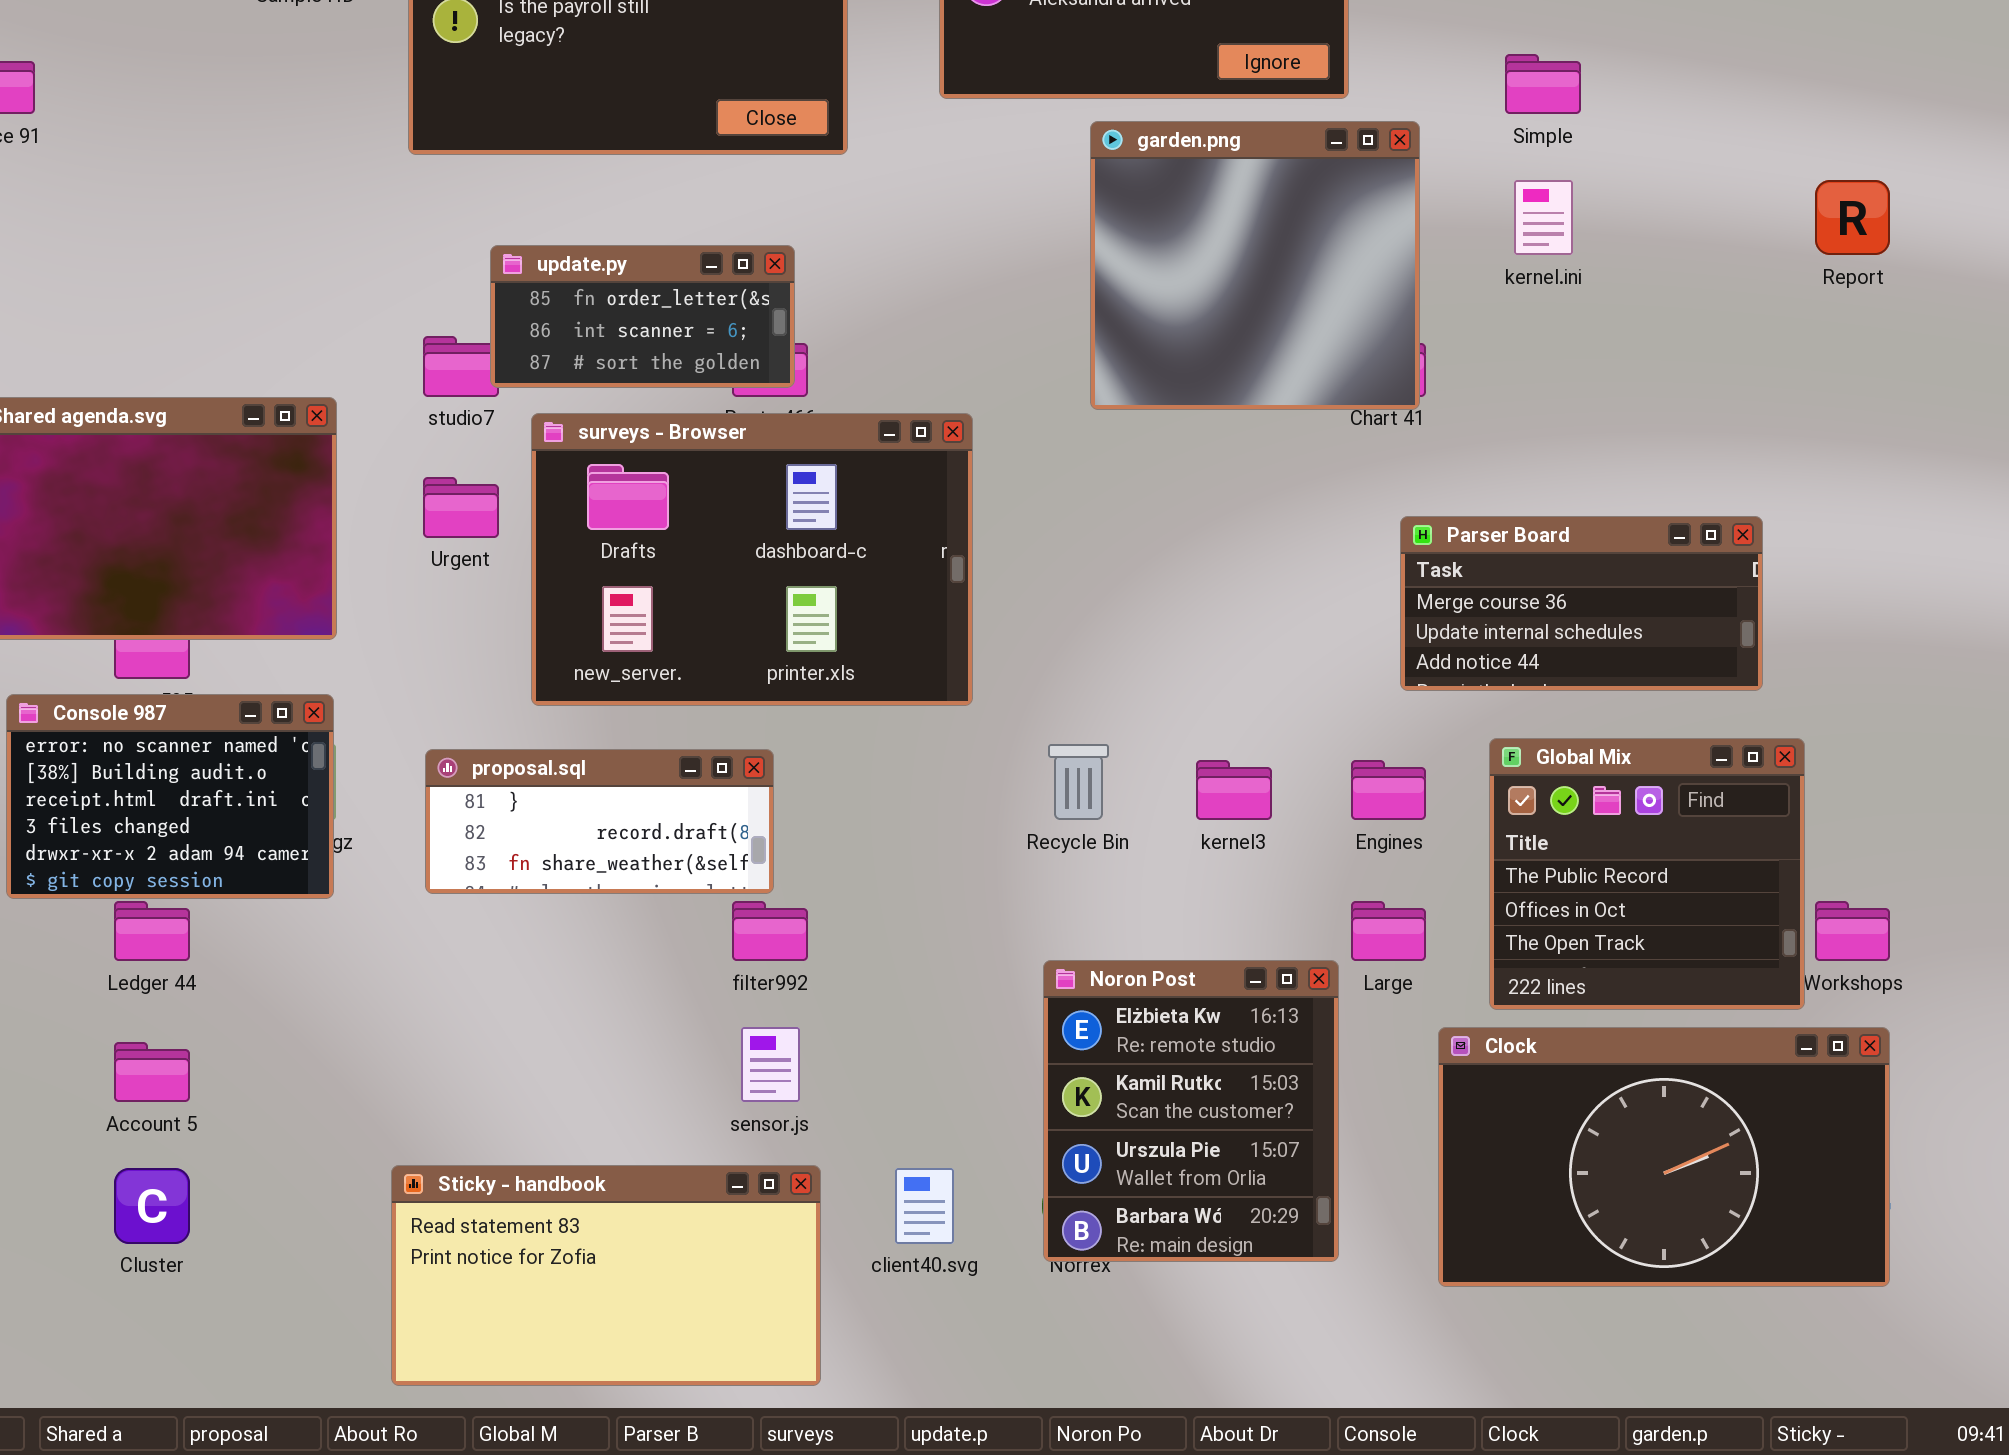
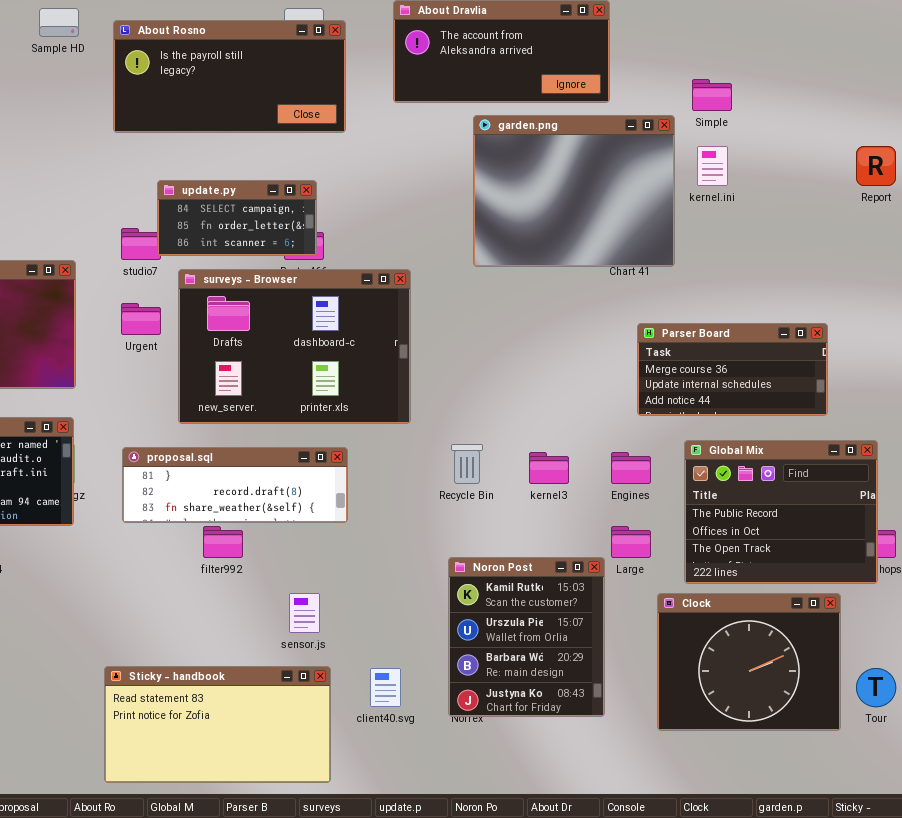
garden.png: [1090,121,1420,410] -> [473,115,675,267], resized
update.py: [490,245,795,388] -> [157,180,317,256], scrolled up 1 row
Global Mix: [1489,738,1805,1010] -> [684,440,878,584], resized
proposal.sql: [425,749,774,894] -> [122,447,348,523], resized
filter992: [732,901,808,961] -> [203,526,243,558], moved
Noron Post: [1043,960,1339,1262] -> [448,557,605,717], scrolled down 1 row
Clock: [1438,1027,1890,1287] -> [657,593,841,731], resized

